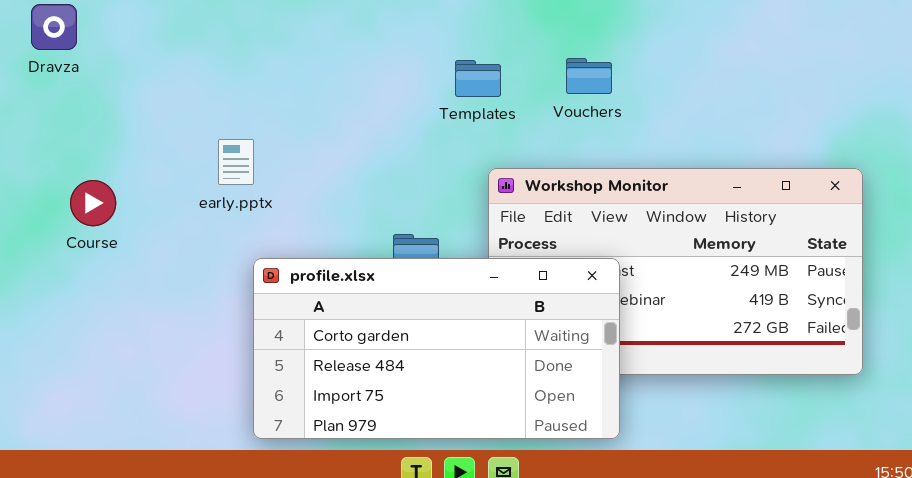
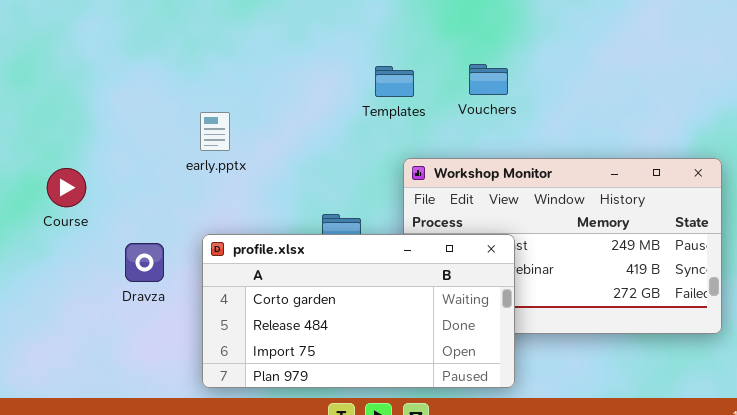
Dravza: [31,4,77,50] -> [125,243,164,282], moved
early.pptx: [218,139,254,185] -> [200,112,230,151], moved

